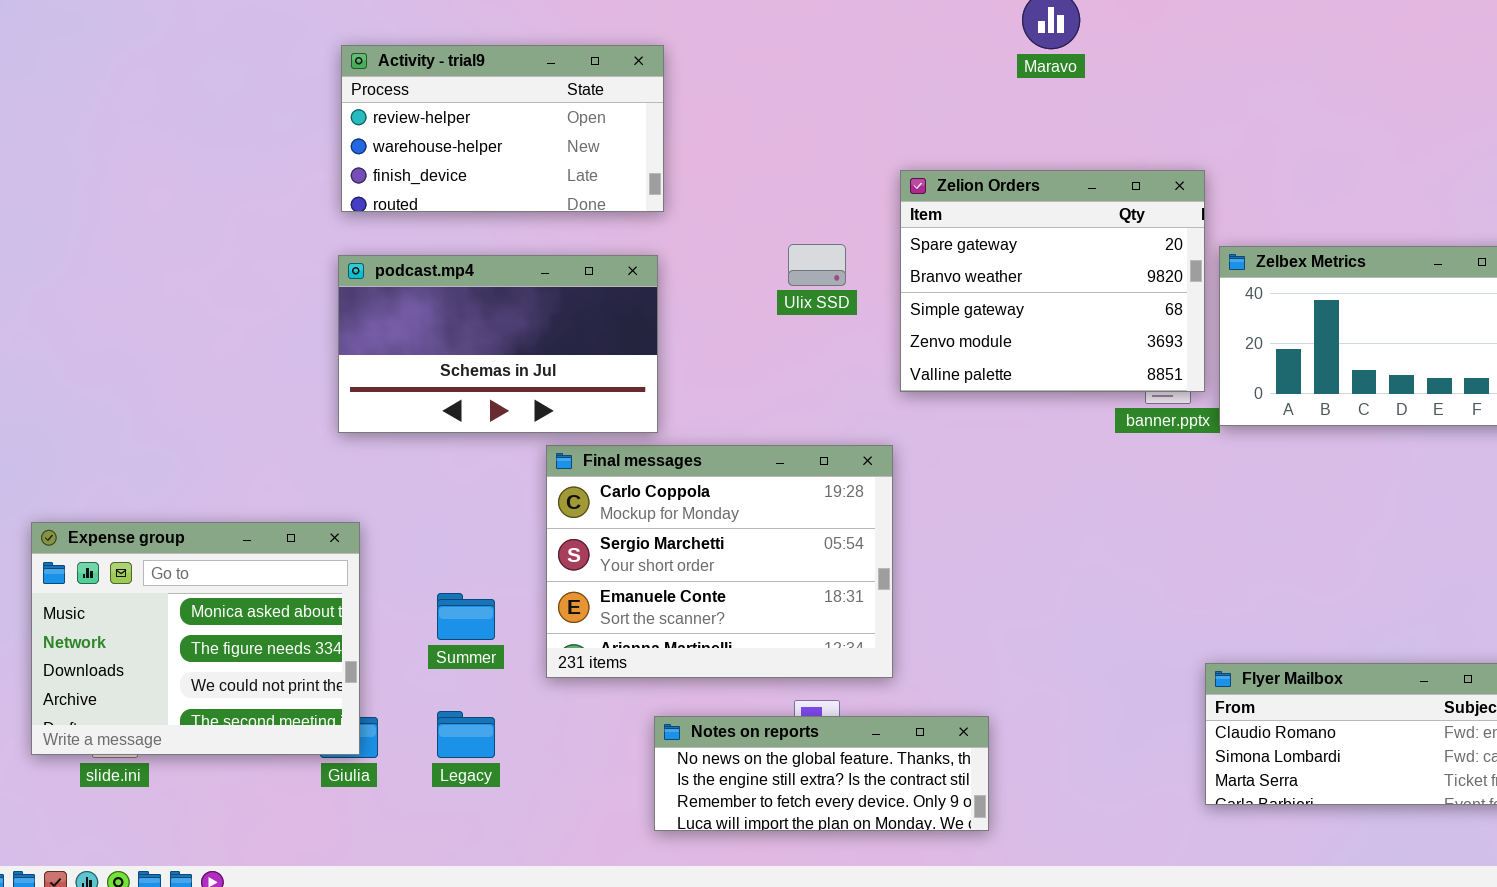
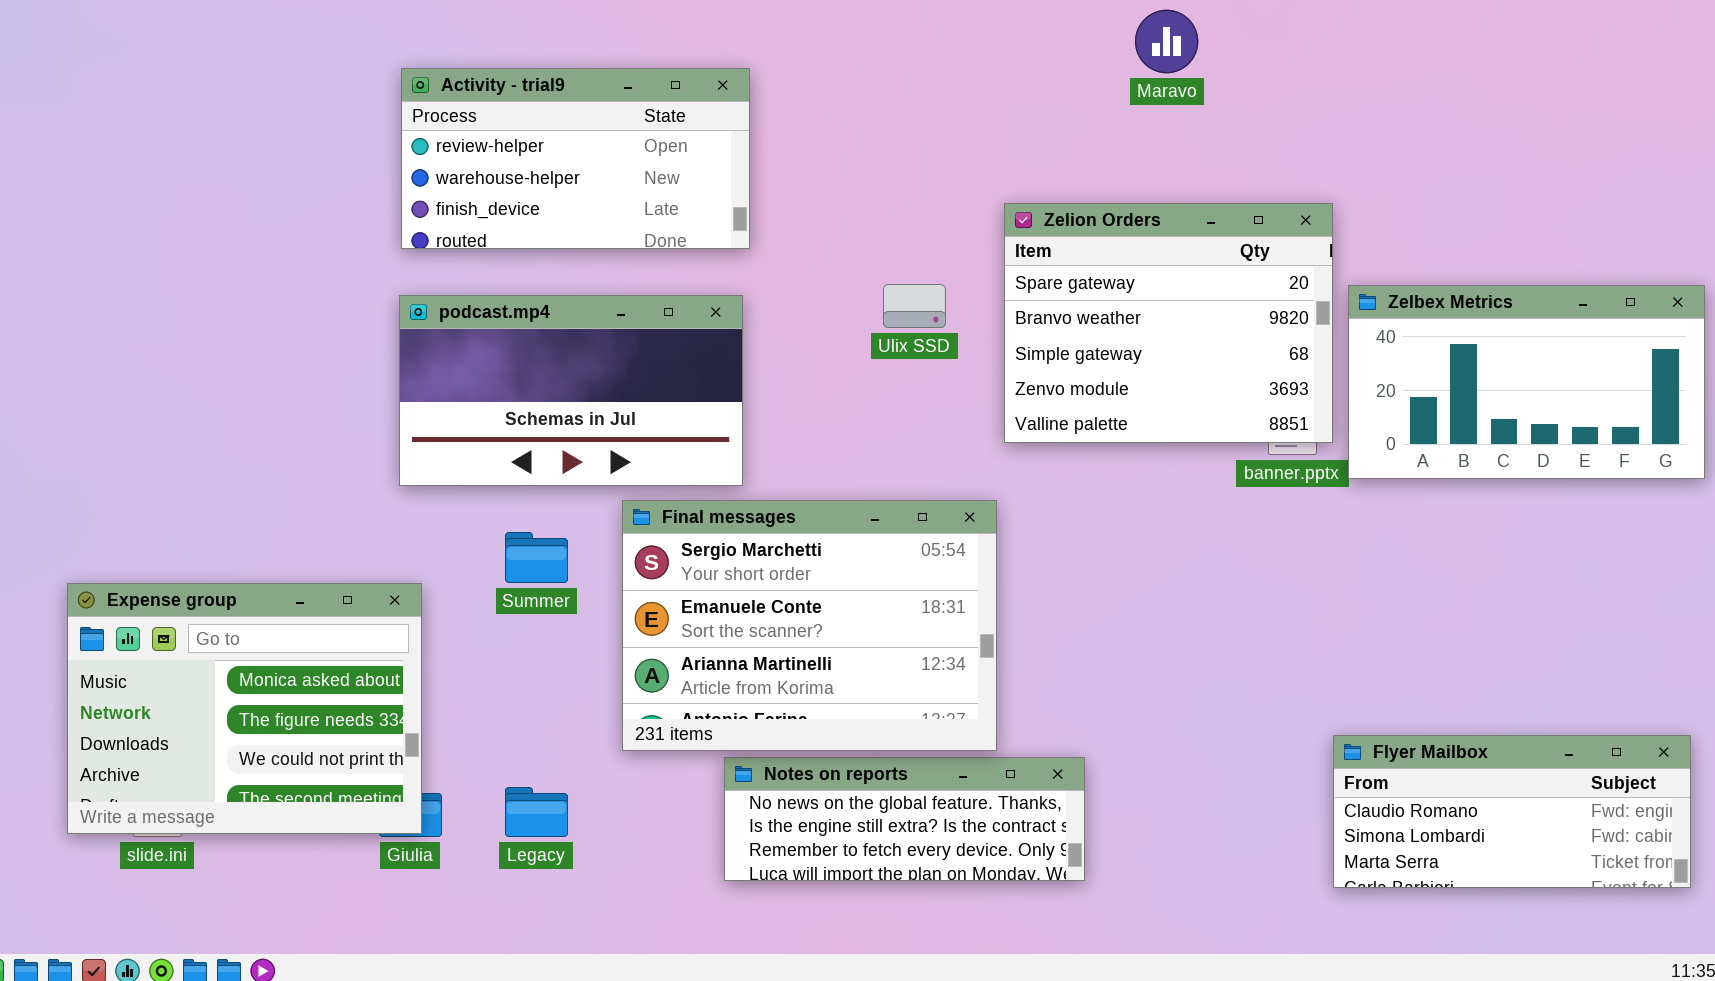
Final messages: [546,445,893,678] -> [622,500,997,751], scrolled down 1 row
Summer: [437,593,495,640] -> [505,532,568,583], moved
Notes on reports: [654,716,989,831] -> [724,757,1085,881], moved

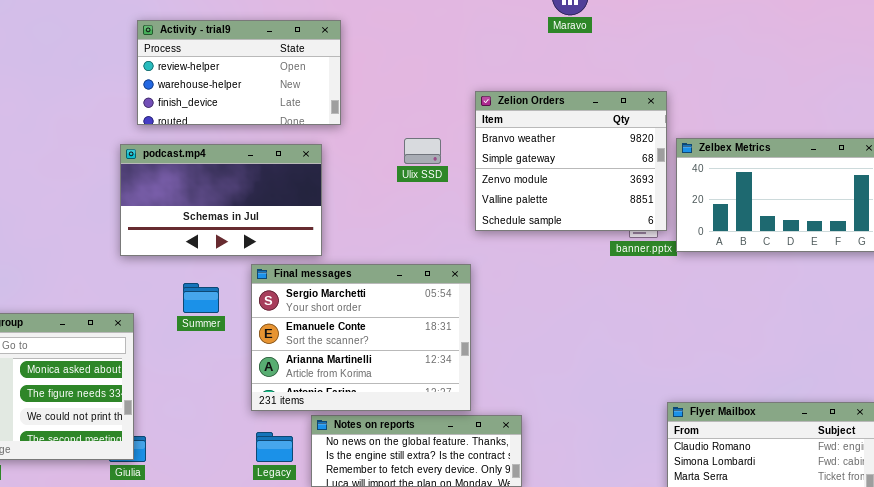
Activity - trial9: [401,68,750,249] -> [137,20,341,125], moved
Zelion Orders: [1004,203,1333,443] -> [475,91,667,231], scrolled down 1 row
Legacy: [505,787,568,837] -> [256,432,293,462], moved

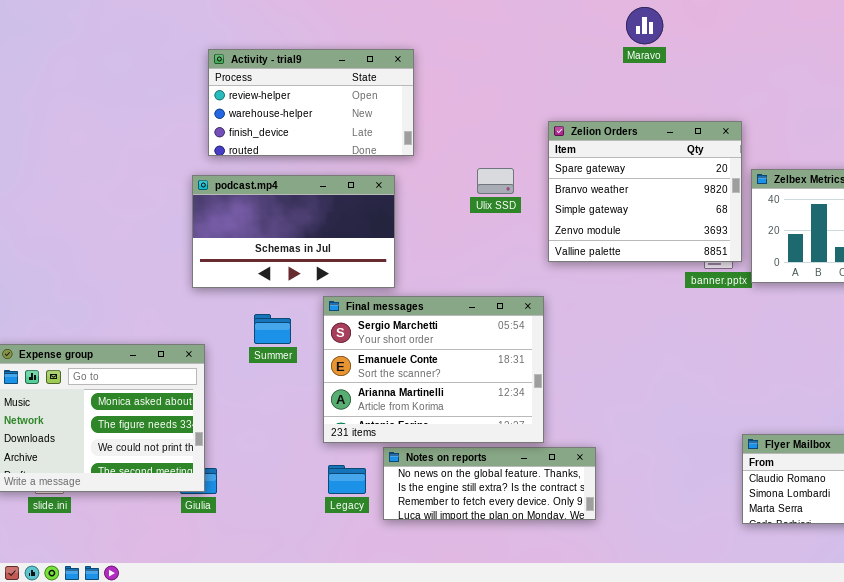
Zelion Orders: [475,91,667,231] -> [548,121,742,262], scrolled up 1 row

